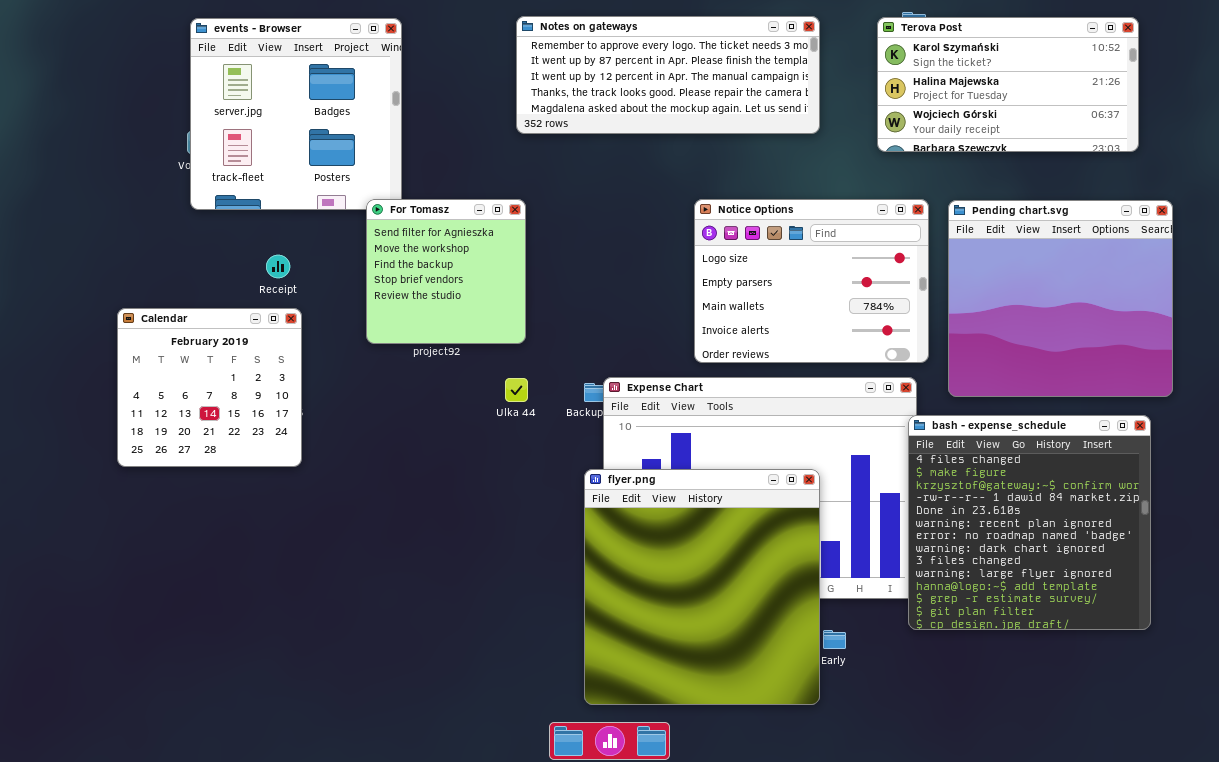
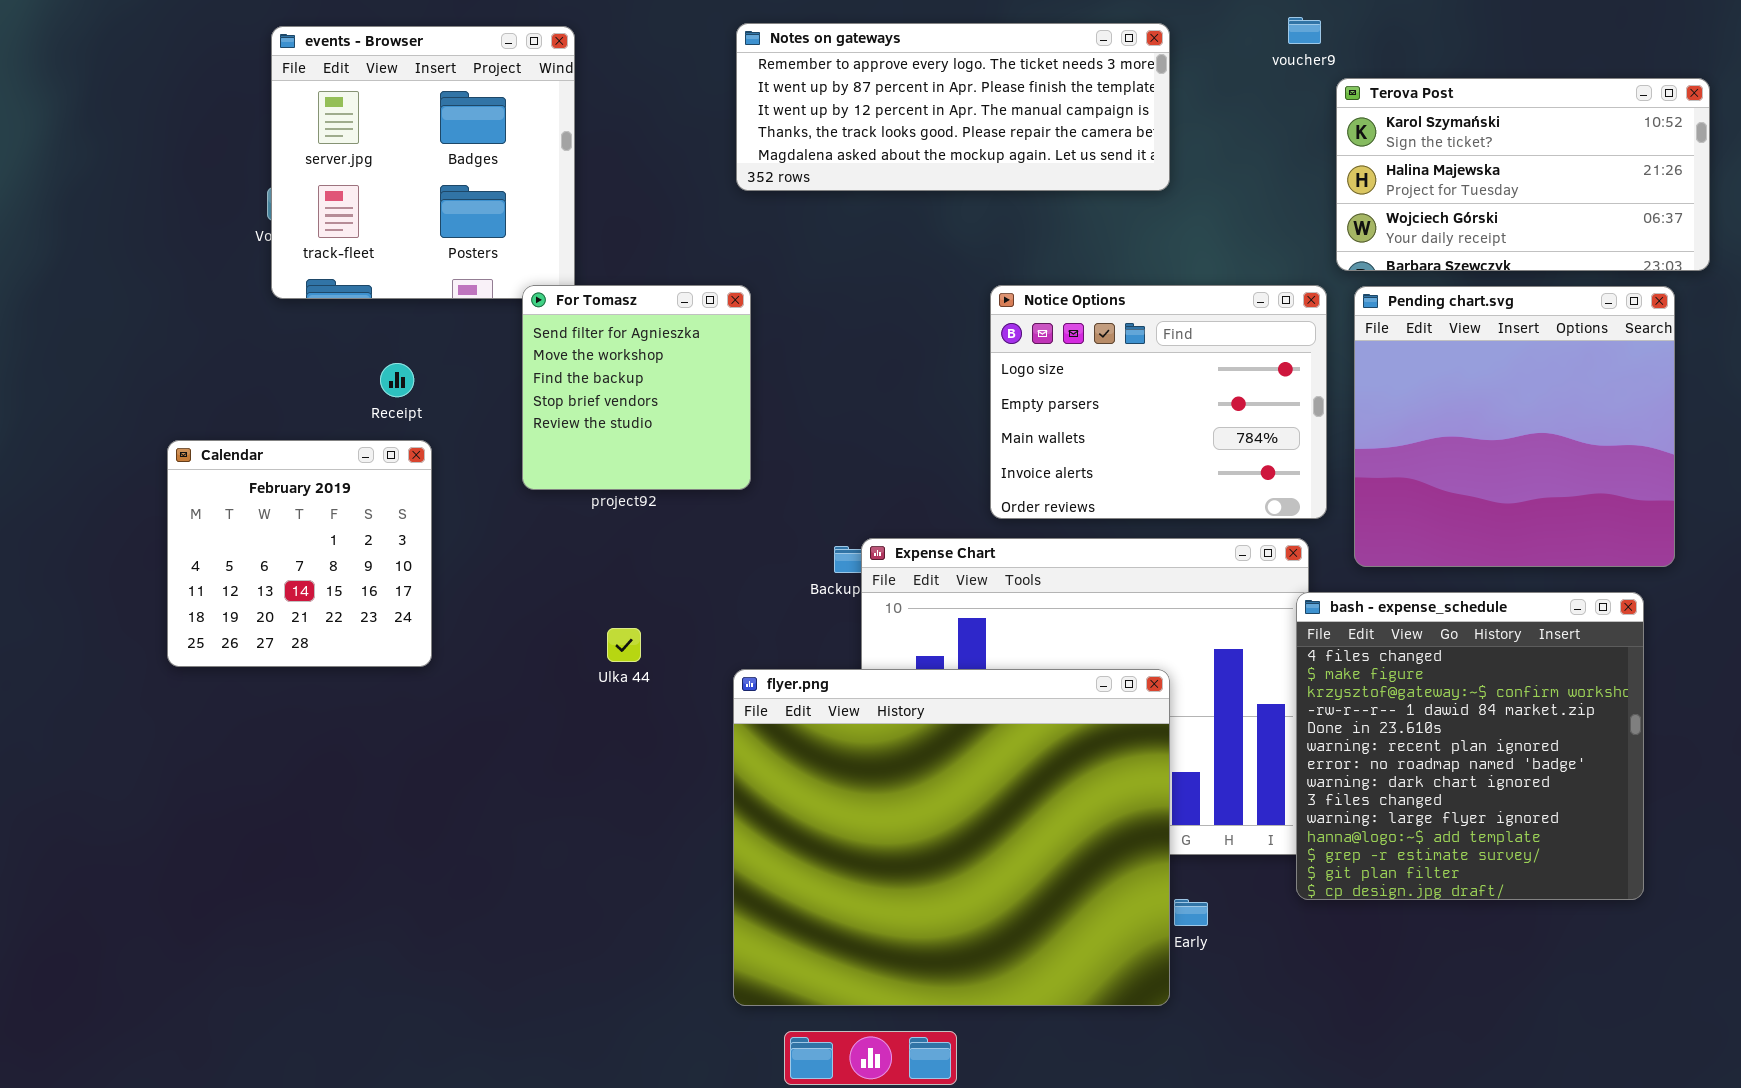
Terova Post: [877,17,1139,152] -> [1336,78,1710,271], moved
Ulka 44: [505,378,528,402] -> [607,628,641,662], moved
flyer.png: [584,469,820,705] -> [733,669,1170,1006], resized

